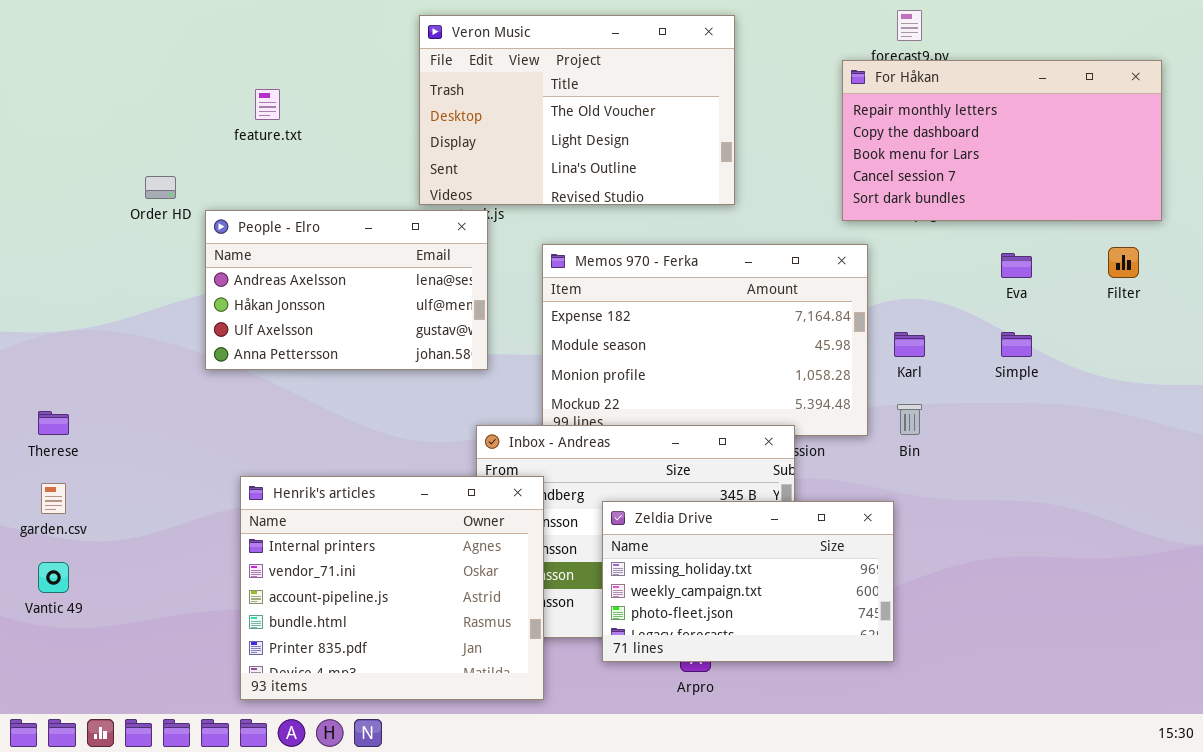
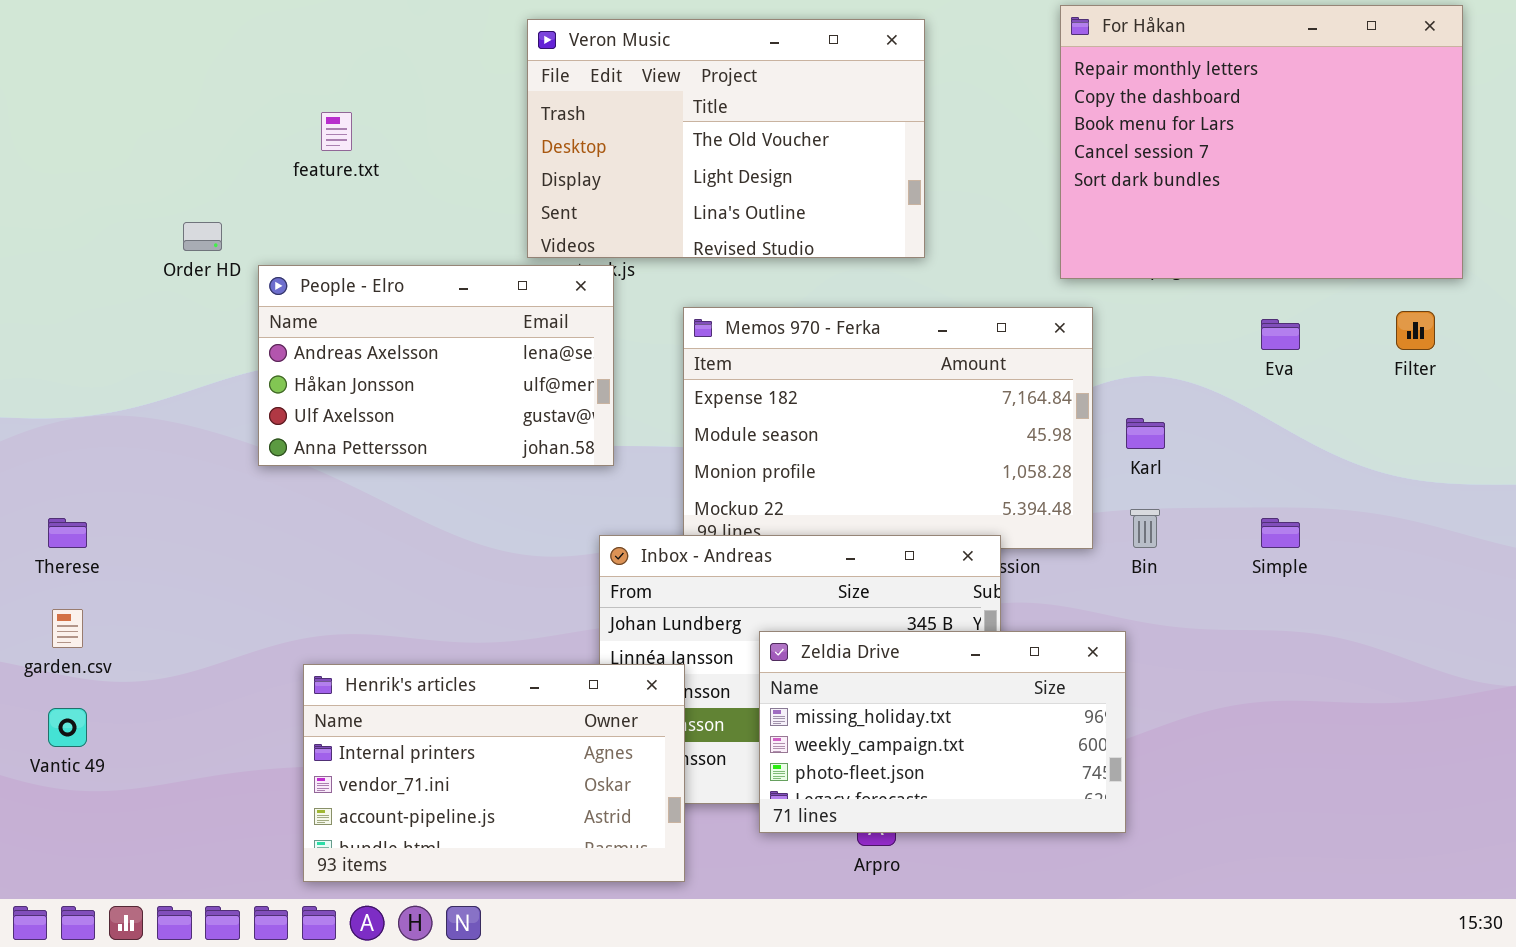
For Håkan: [842,60,1162,221] -> [1060,5,1463,279], resized
Simple: [1001,332,1032,357] -> [1261,518,1300,548], moved
Henrik's articles: [240,476,544,700] -> [303,664,685,882], resized

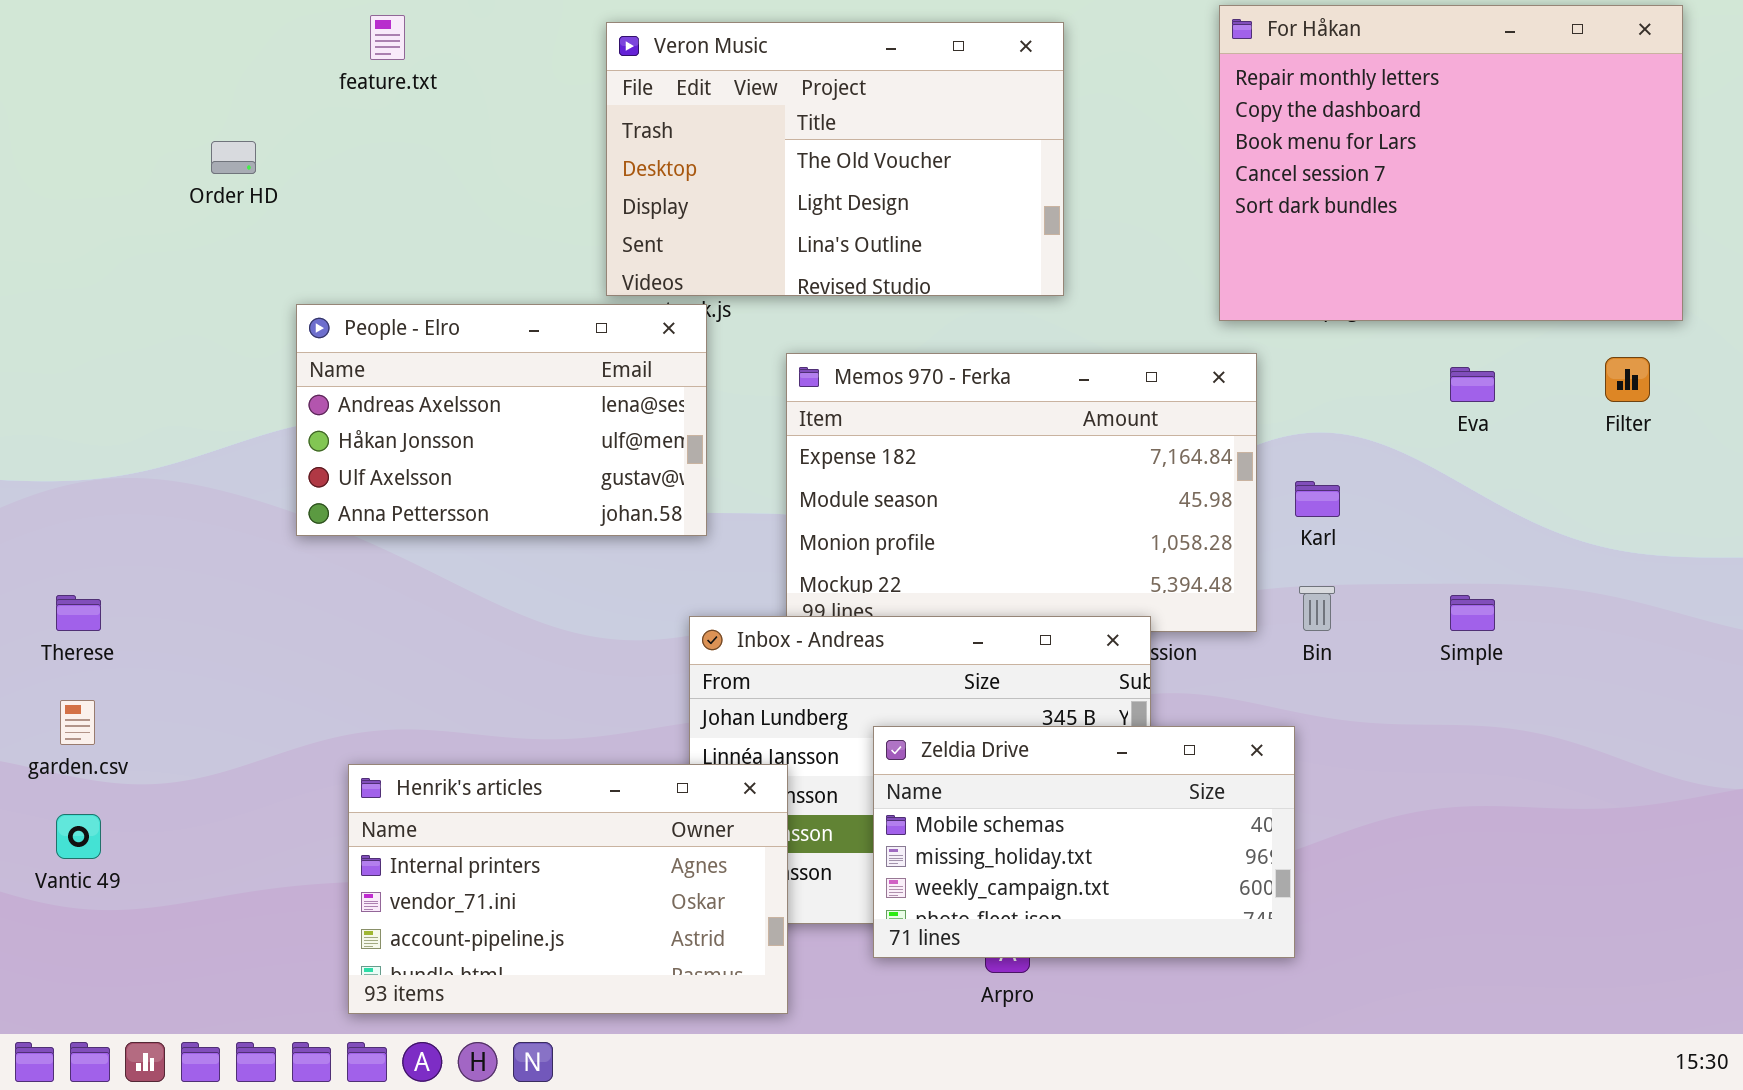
feature.txt: [321,112,352,151] -> [370,15,405,60], moved
Order HD: [183,222,222,251] -> [211,141,256,174], moved
Zeldia Drive: [759,631,1126,833] -> [873,726,1295,958], scrolled up 1 row

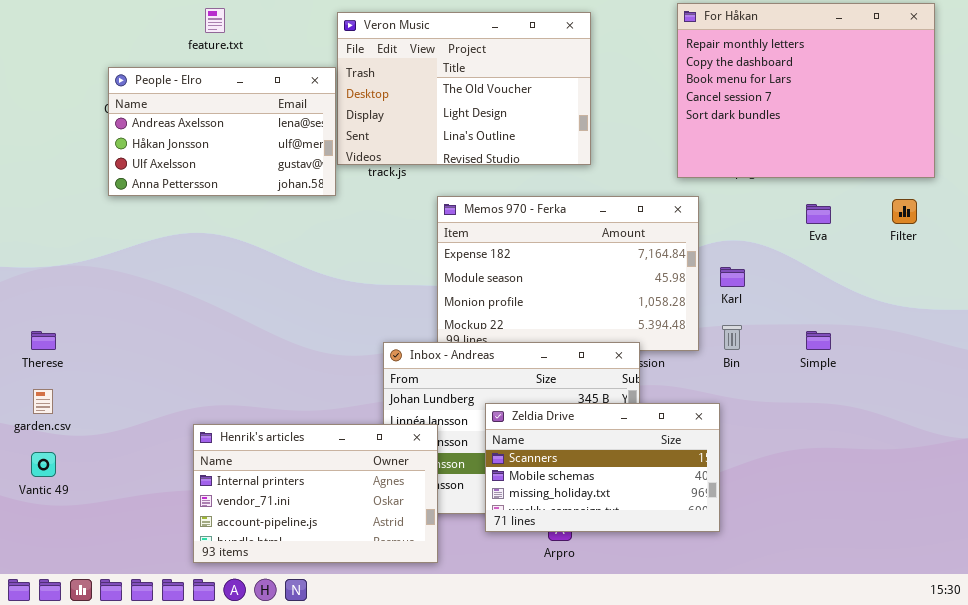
People - Elro: [296,304,707,536] -> [108,67,336,196], moved
Zeldia Drive: [873,726,1295,958] -> [485,403,720,532], scrolled up 1 row

